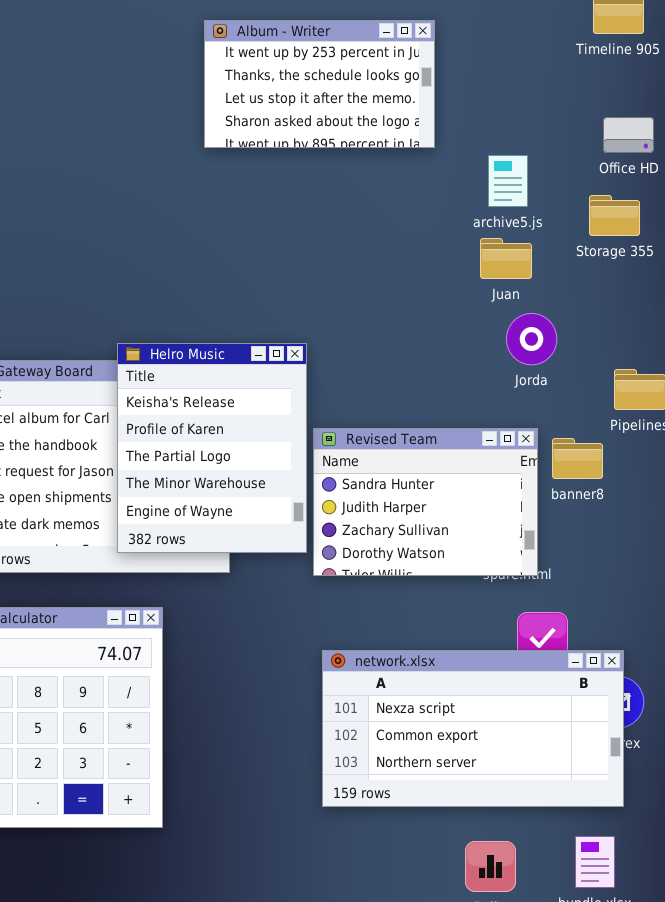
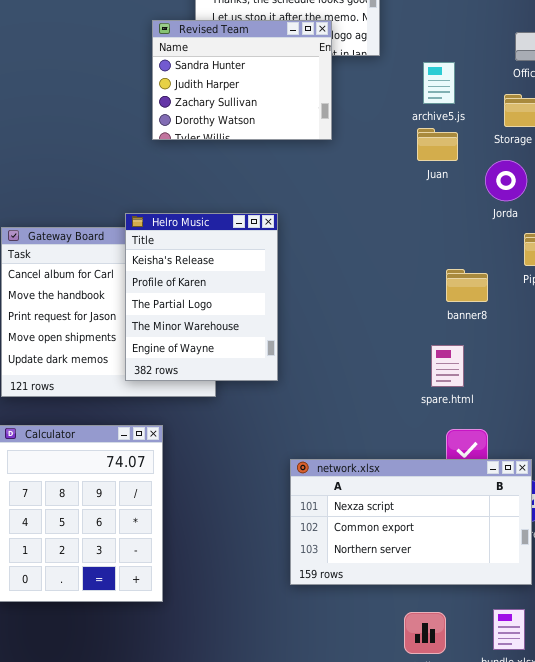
Jorda: [506,313,557,365] -> [485,160,527,201], moved
Revised Team: [313,428,538,576] -> [152,20,332,140], moved
banner8: [552,438,603,479] -> [446,269,488,302], moved

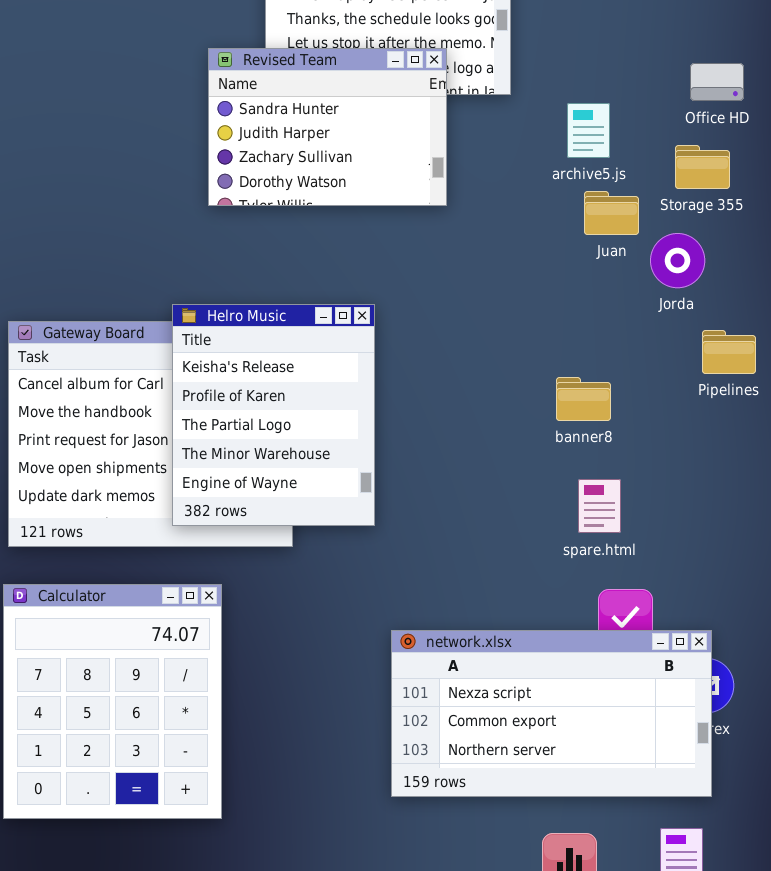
Juan: [417,128,458,161] -> [584,191,639,235], moved
banner8: [446,269,488,302] -> [556,377,611,421], moved

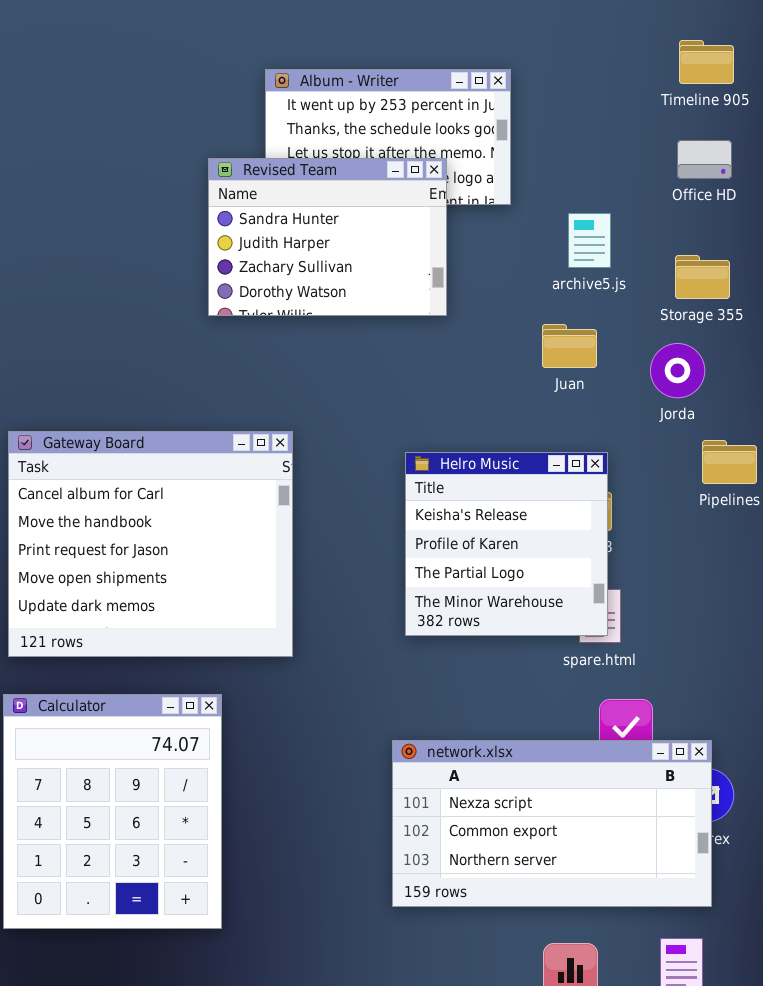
Office HD: [690,63,744,101] -> [677,140,732,179], moved
Juan: [584,191,639,235] -> [542,324,597,368], moved
Helro Music: [172,304,375,526] -> [405,452,608,636], moved, resized

